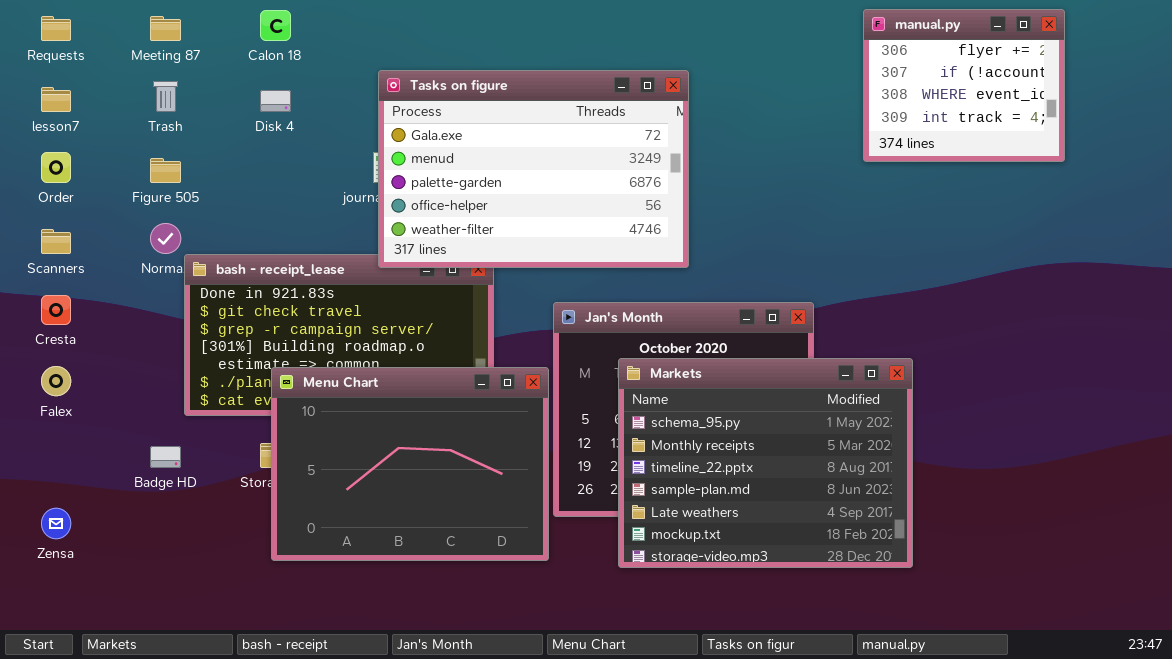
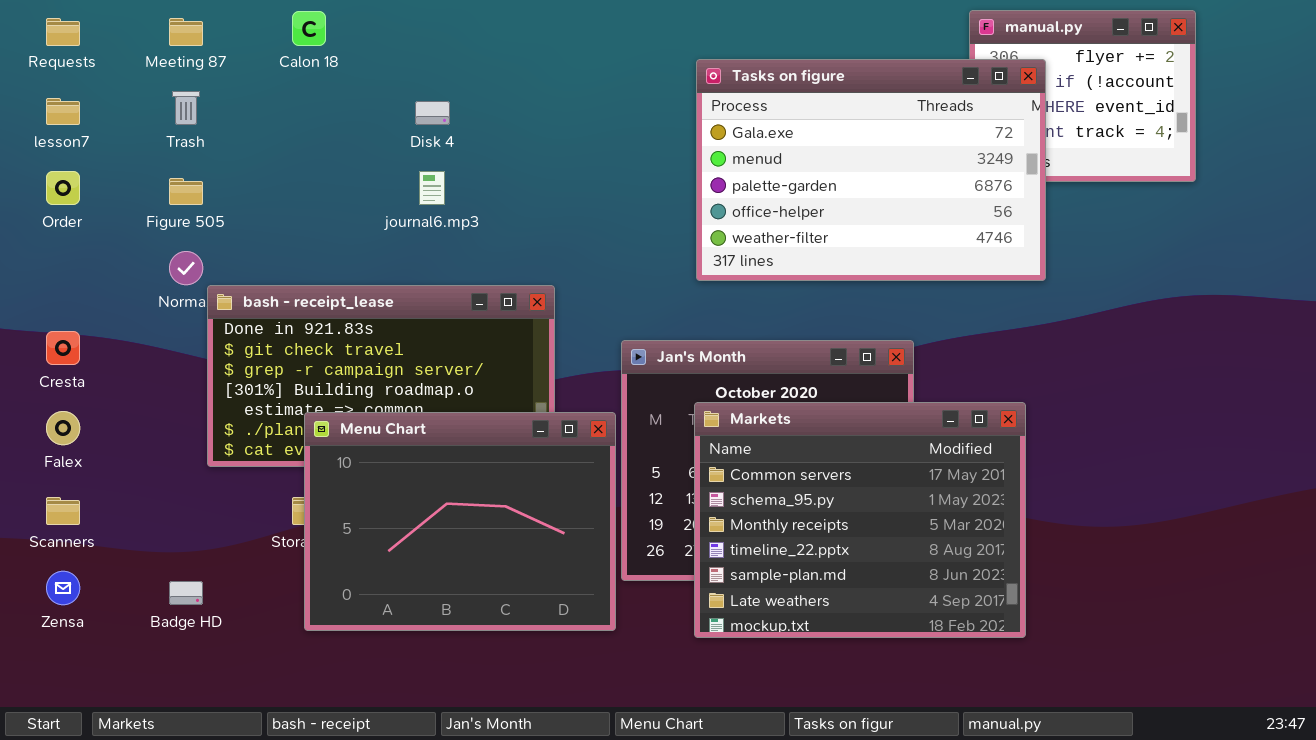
Tasks on figure: [378,70,689,268] -> [696,59,1046,281], moved
Disk 4: [260,90,291,112] -> [415,101,450,125], moved
Scanners: [41,229,71,254] -> [46,497,80,525], moved
Markets: [618,358,913,568] -> [694,402,1026,638], scrolled up 1 row
Badge HD: [150,446,181,468] -> [169,581,203,605], moved

